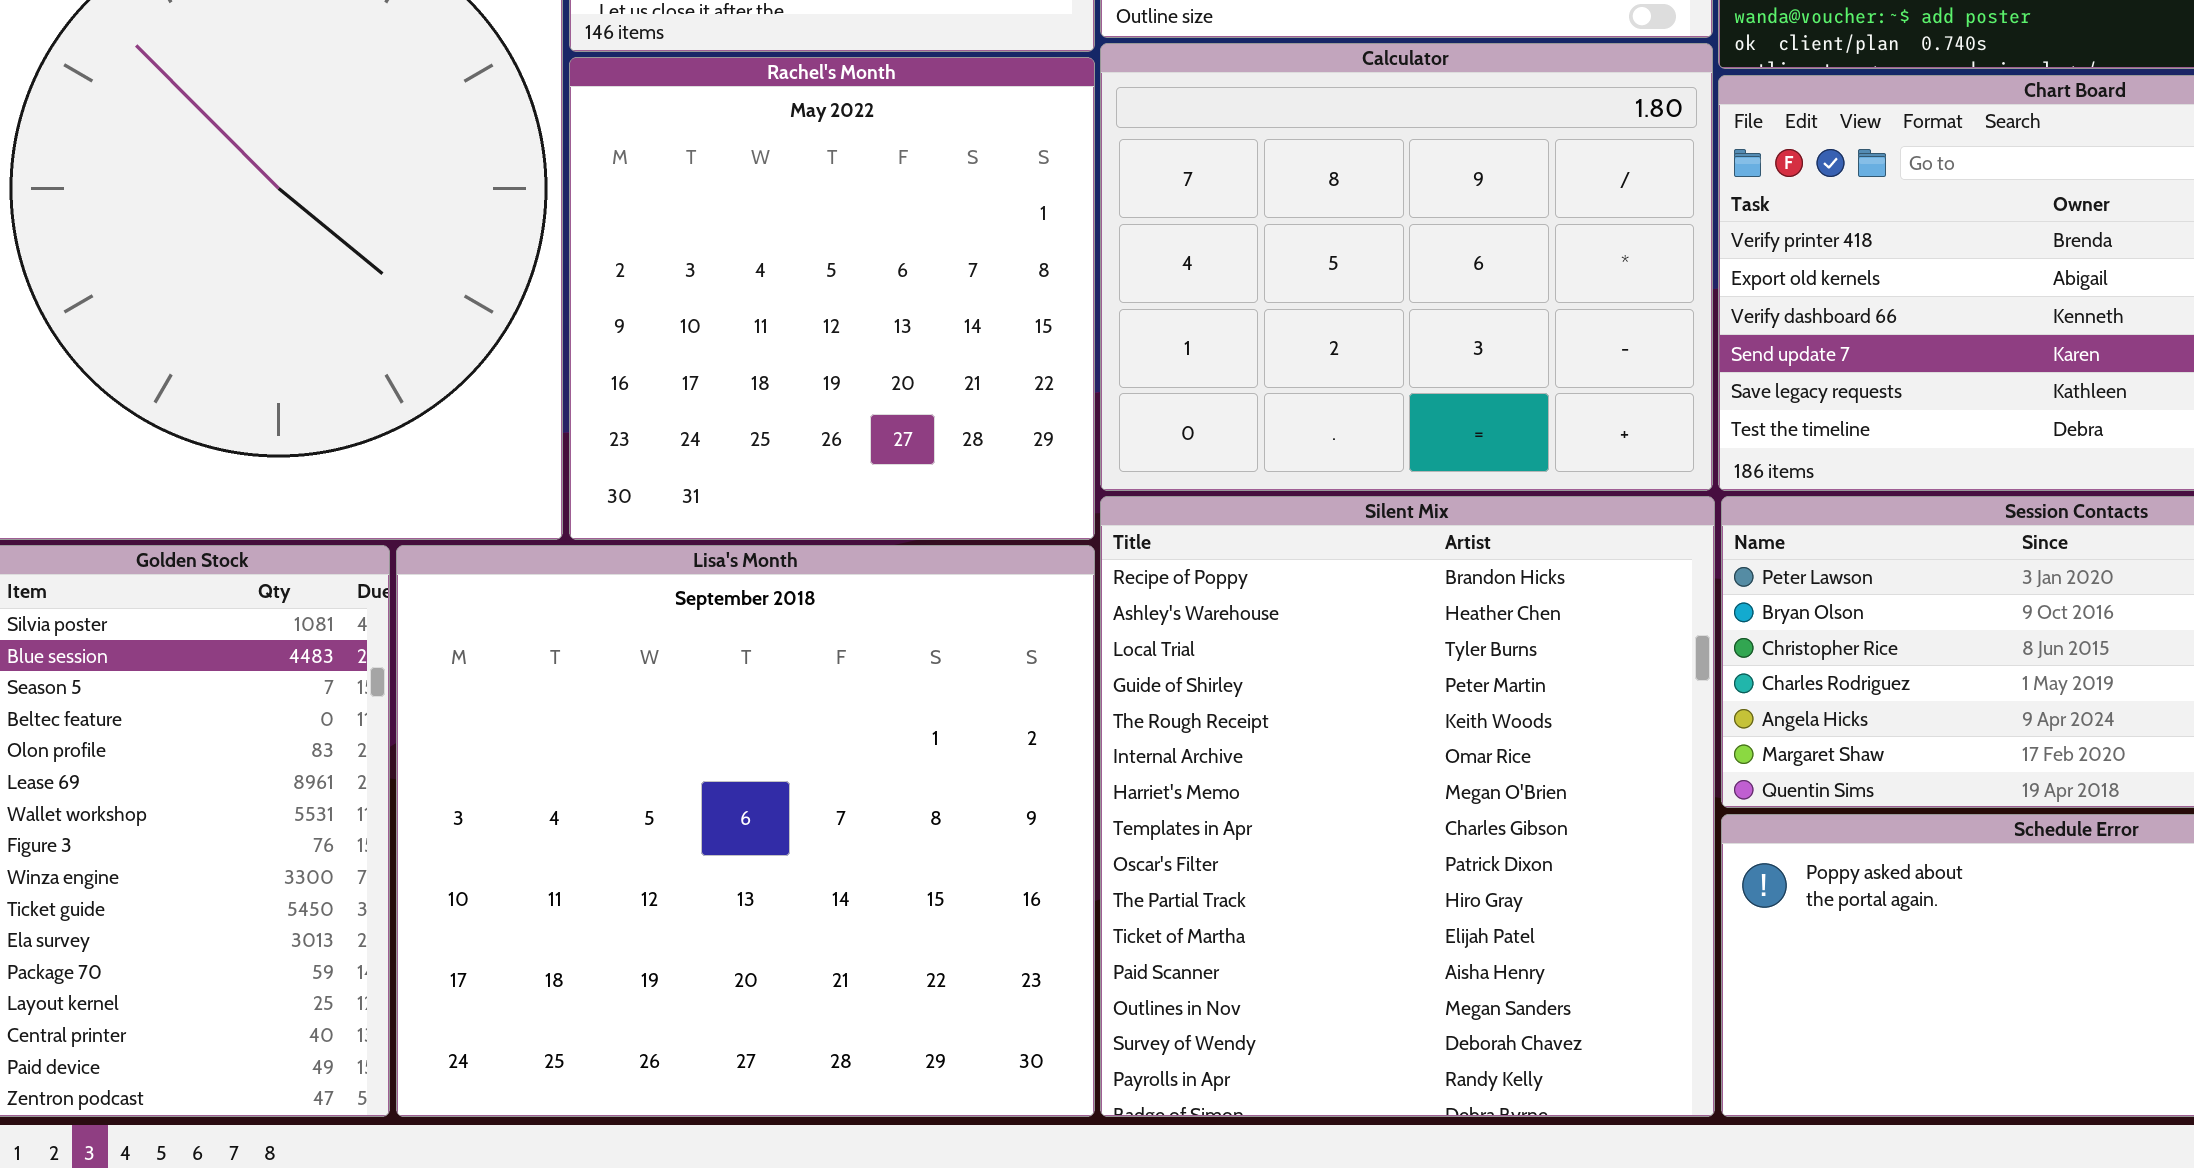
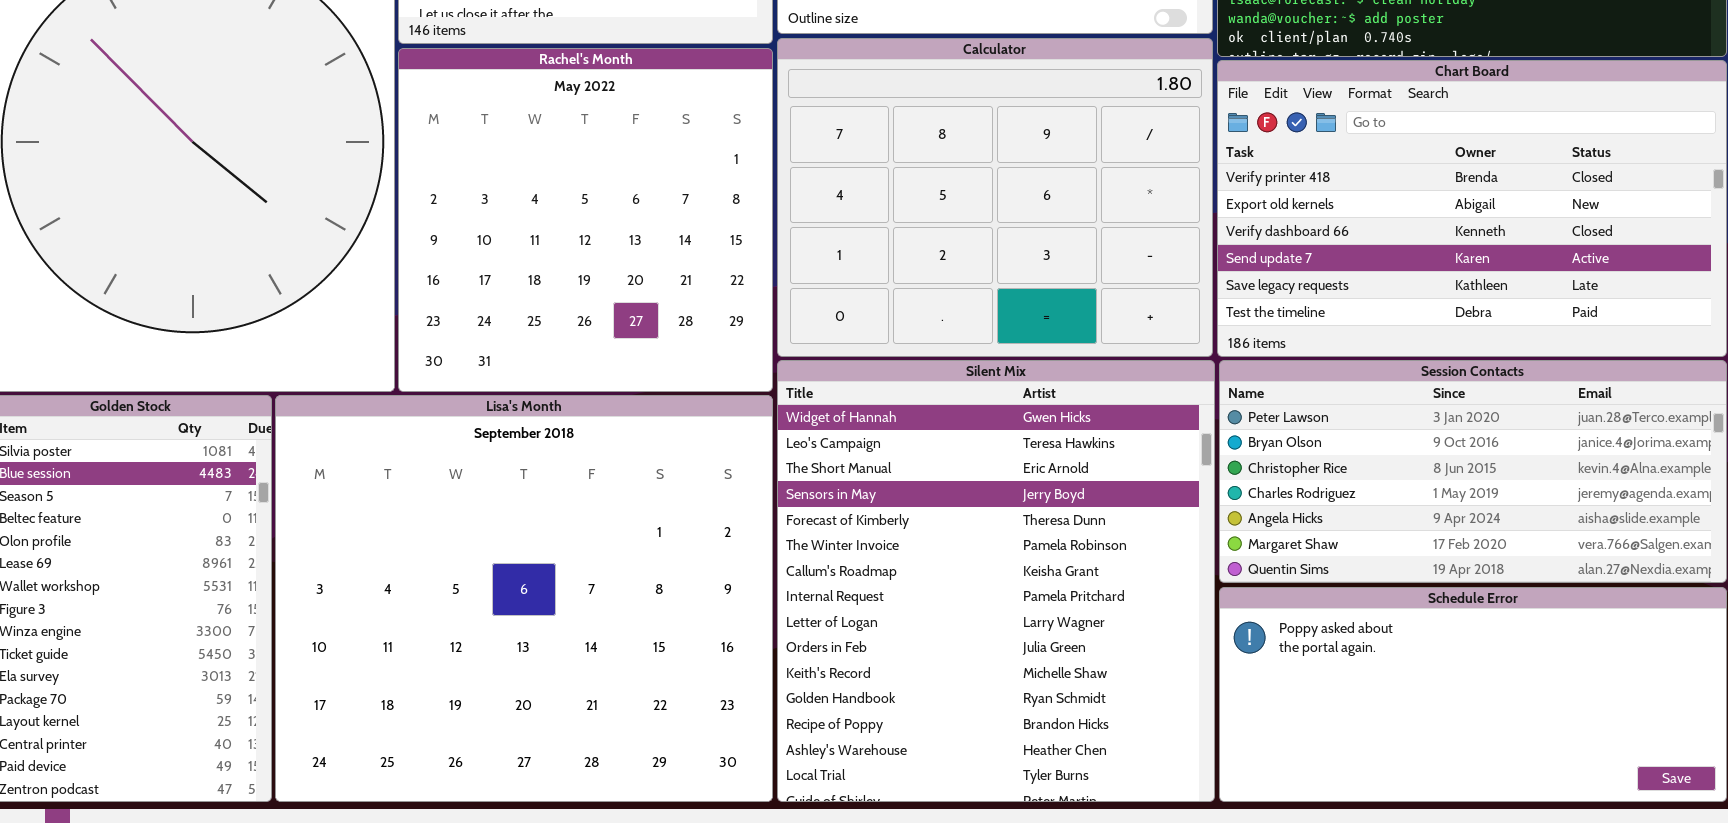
Silent Mix: [1100,496,1715,1117] -> [777,360,1215,802], scrolled up 12 rows

